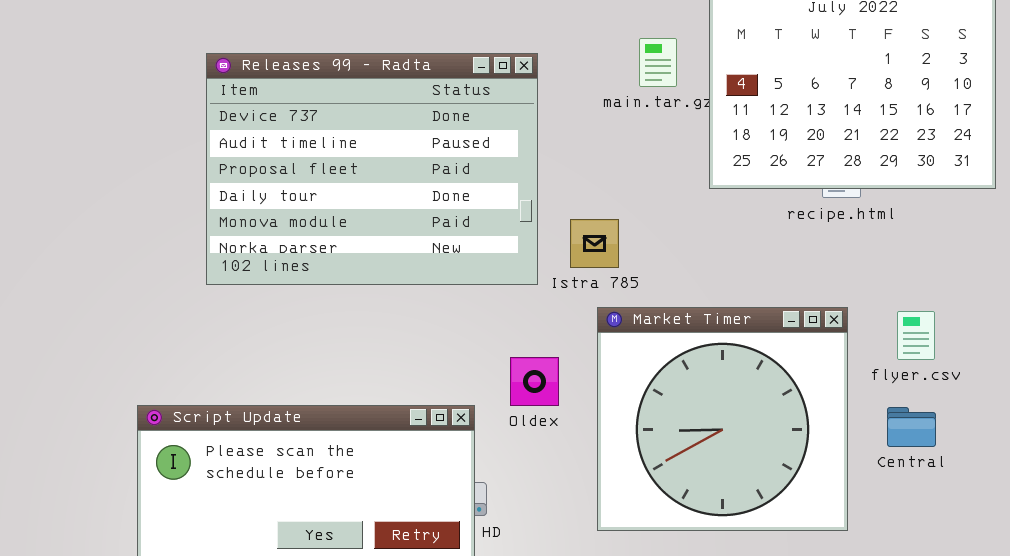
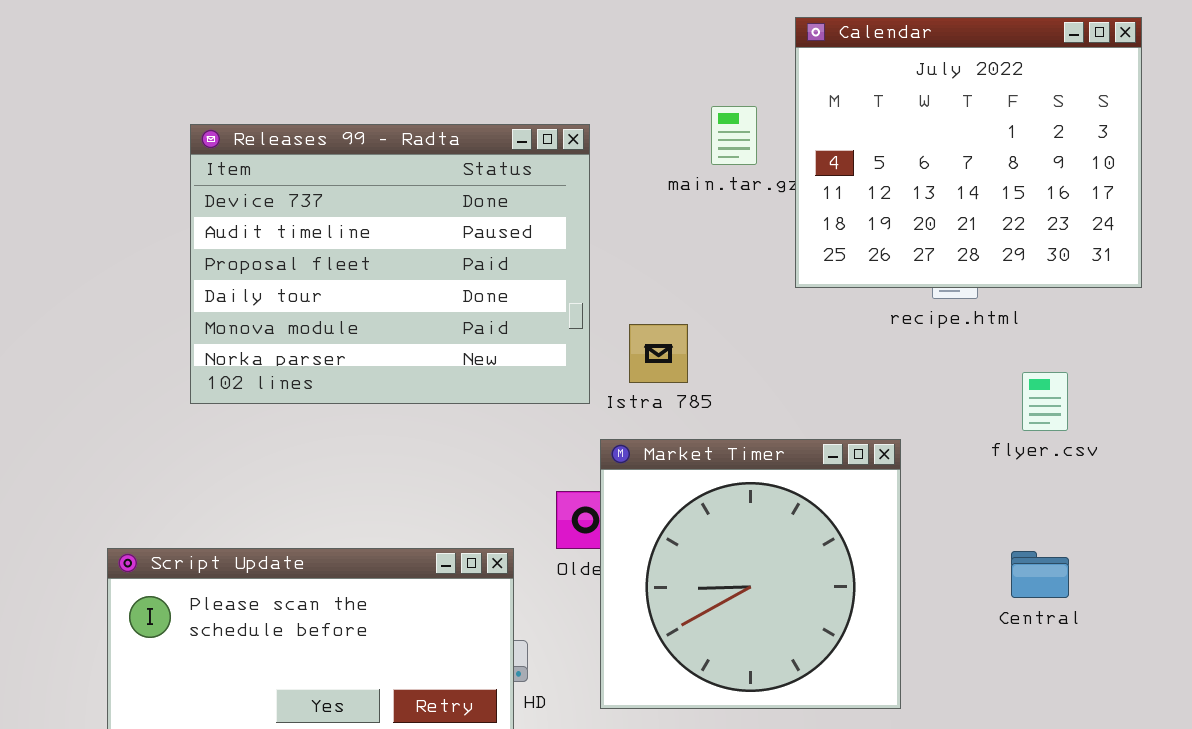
Market Timer: [597,307,848,531] -> [600,439,901,709], moved
flyer.csv: [897,311,935,360] -> [1022,372,1068,431], moved

